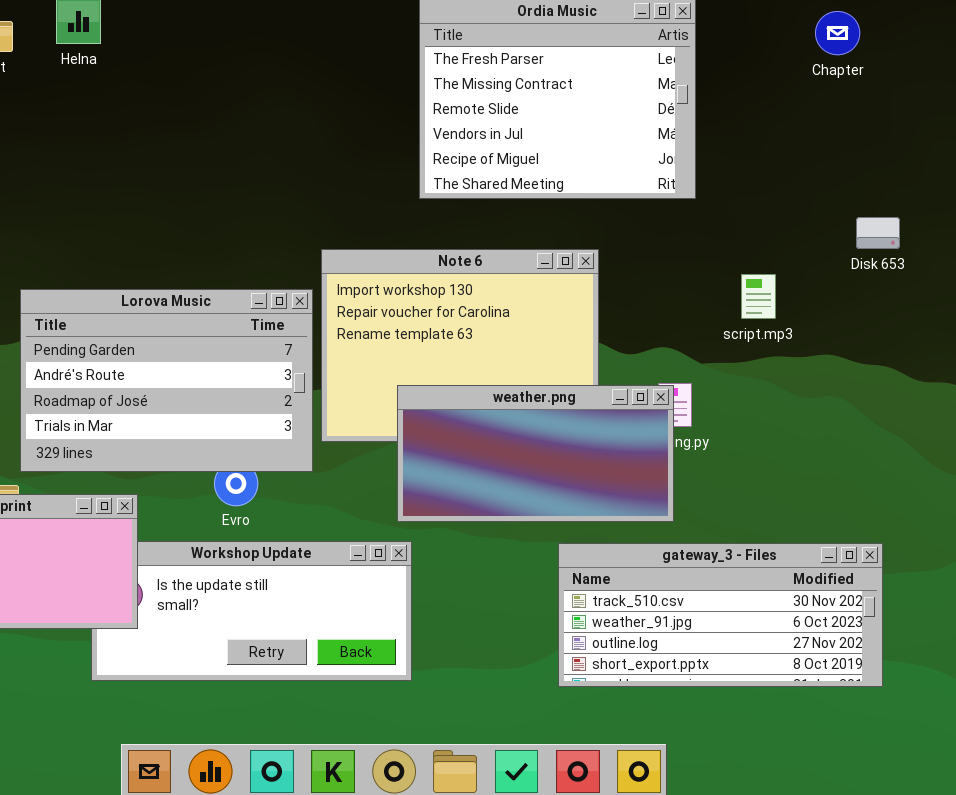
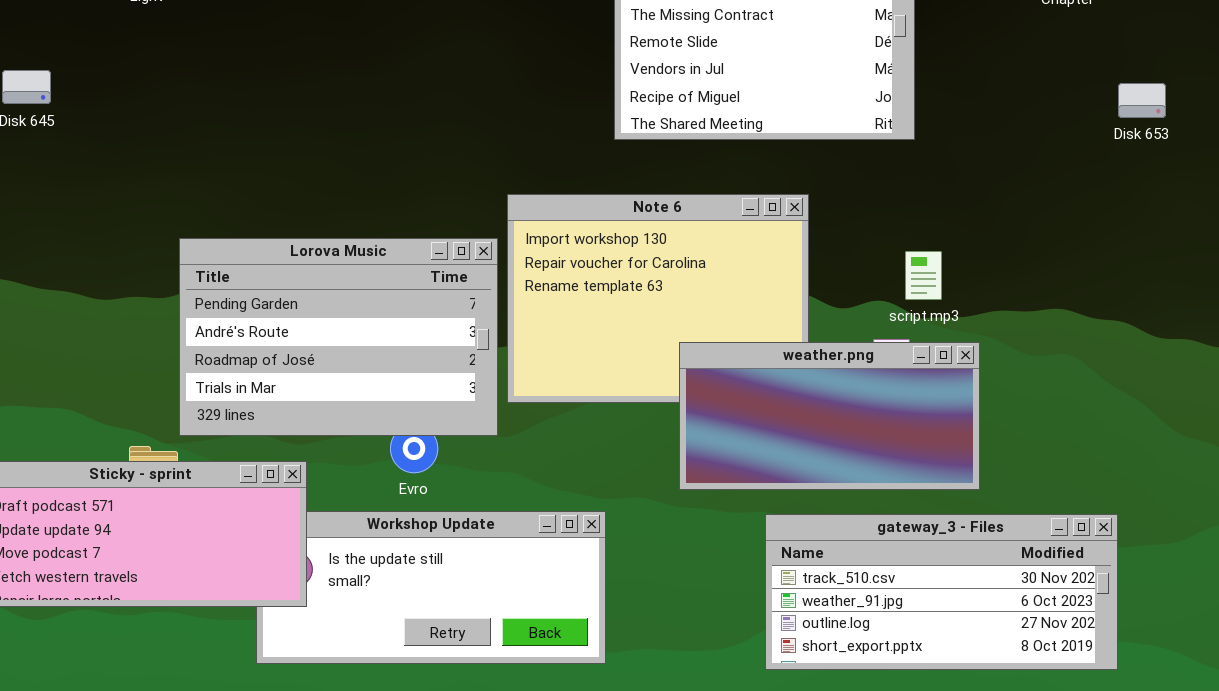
Disk 653: [856,217,900,249] -> [1118,83,1166,118], moved
script.mp3: [741,274,776,319] -> [905,251,942,300], moved
weather.png: [397,385,674,522] -> [679,342,980,490], moved

